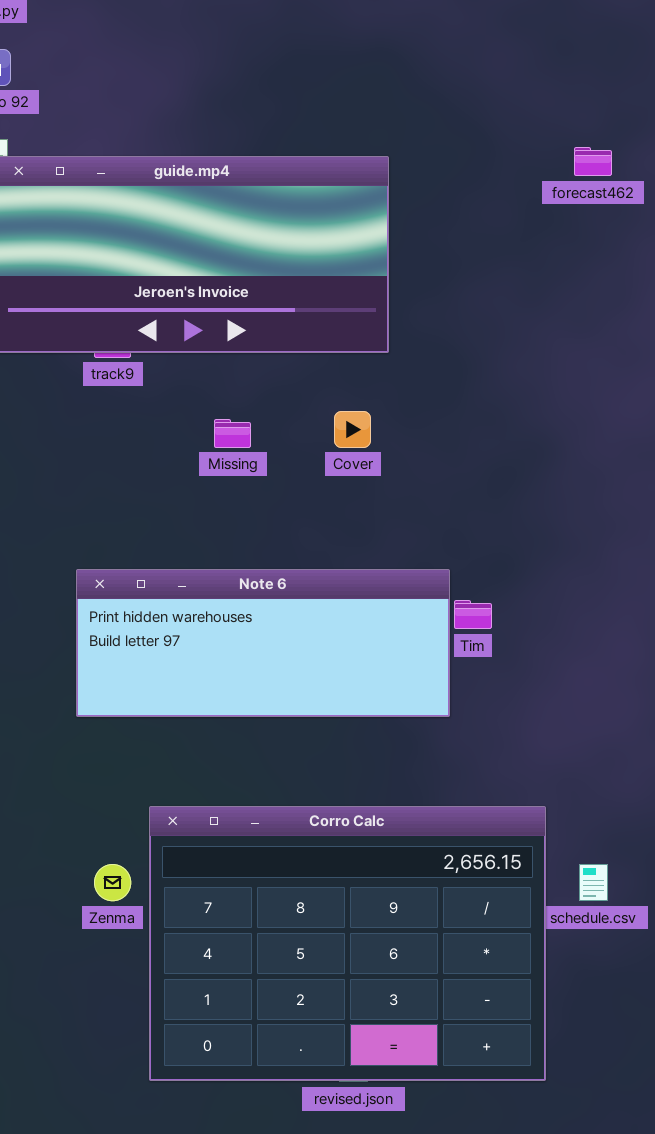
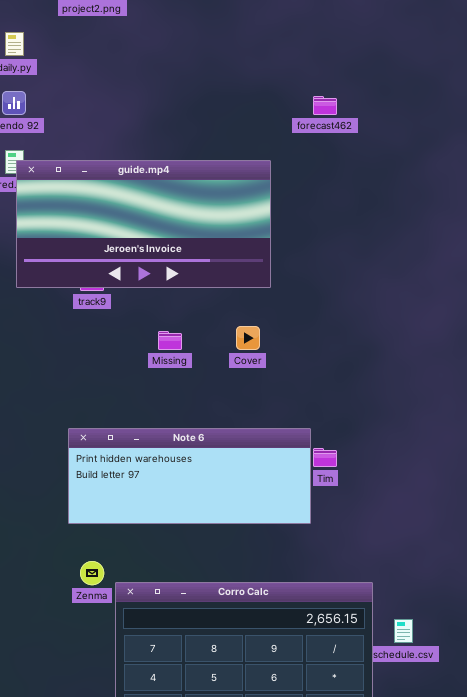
forecast462: [574,147,612,176] -> [313,96,337,115], moved
Zenma: [94,864,131,901] -> [80,561,104,585], moved

